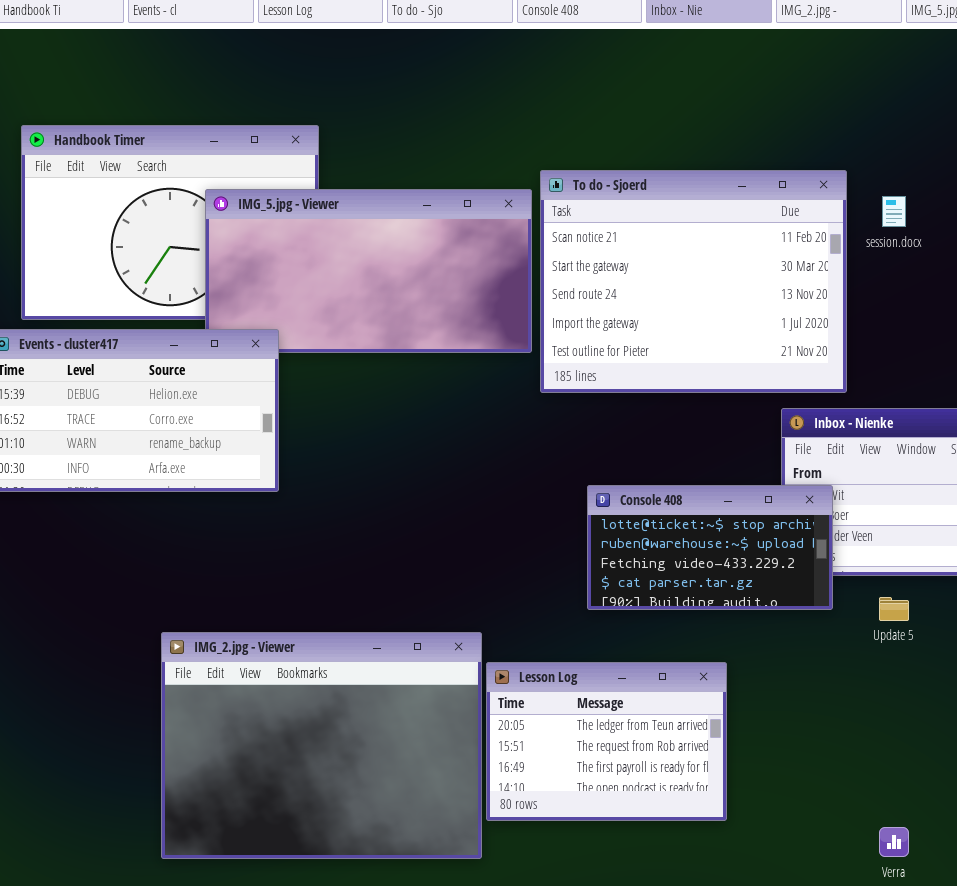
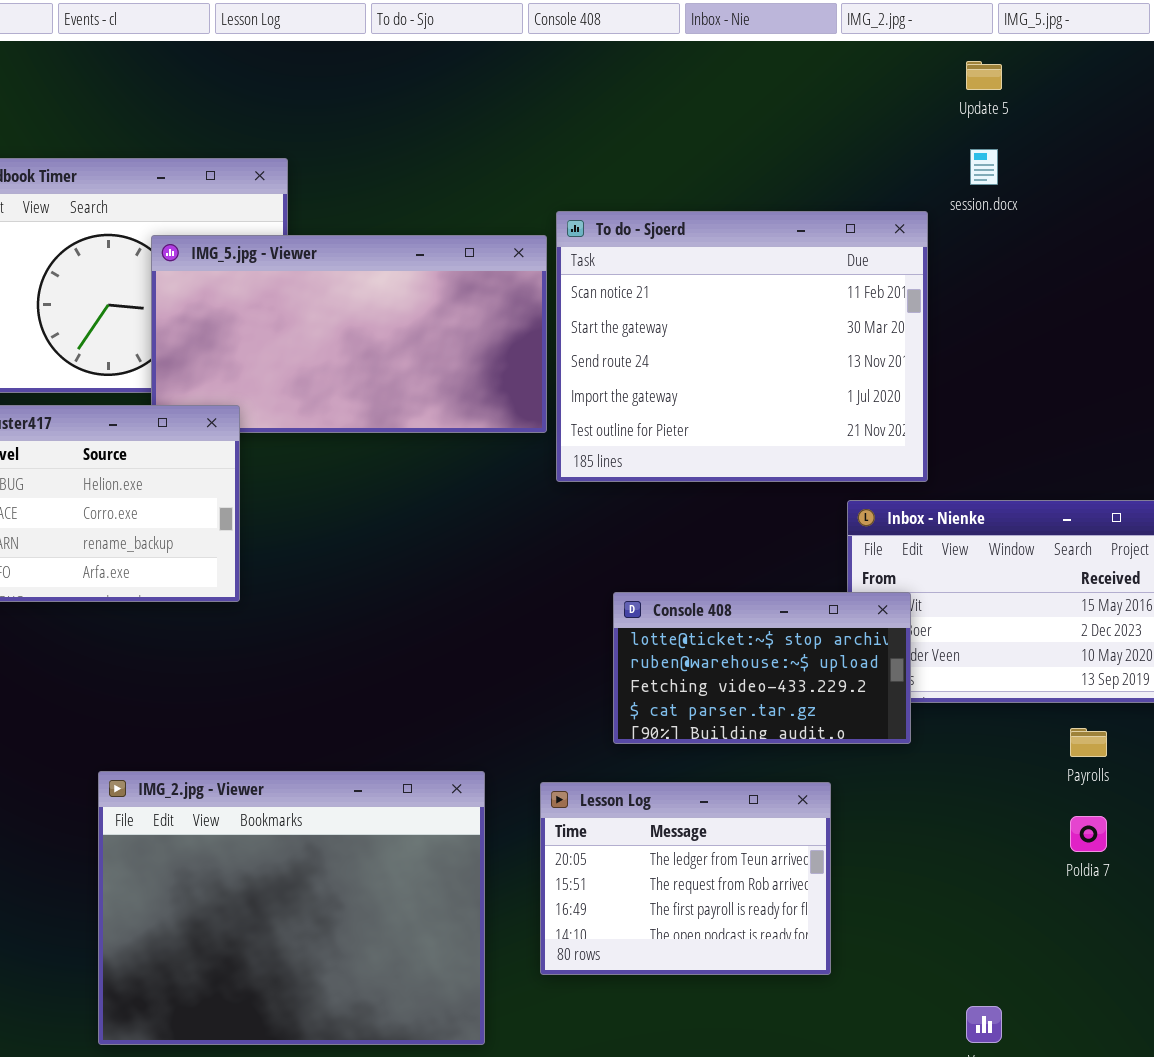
session.docx: [882,196,906,227] -> [970,149,998,185], moved
Update 5: [879,597,909,621] -> [966,61,1002,90], moved
Lesson Log: [486,662,727,821] -> [540,782,831,975], moved

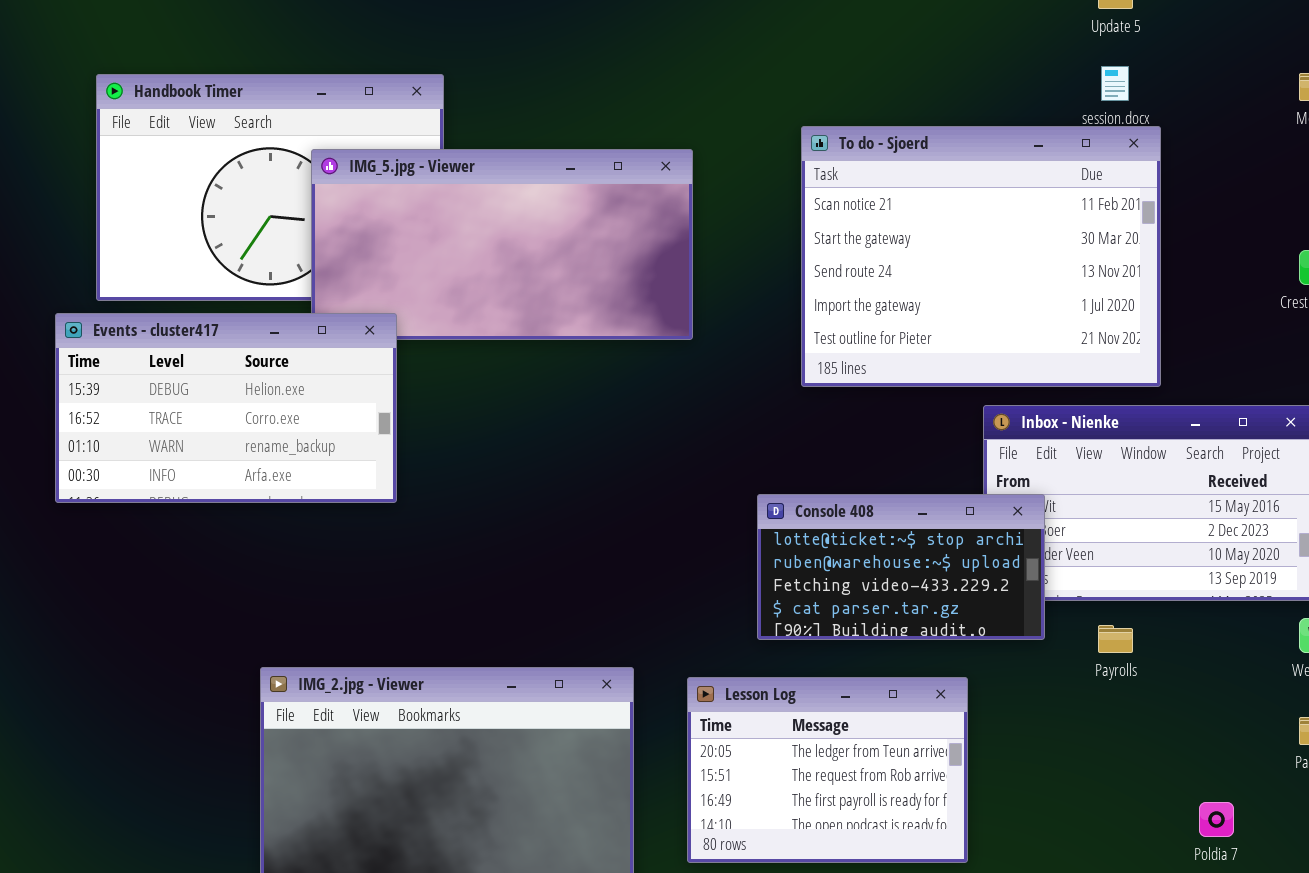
To do - Sjoerd: [556,211,928,482] -> [801,126,1161,387], moved
Payrolls: [1070,728,1107,757] -> [1098,625,1133,653], moved
Poldia 7: [1070,816,1107,852] -> [1199,802,1234,837], moved

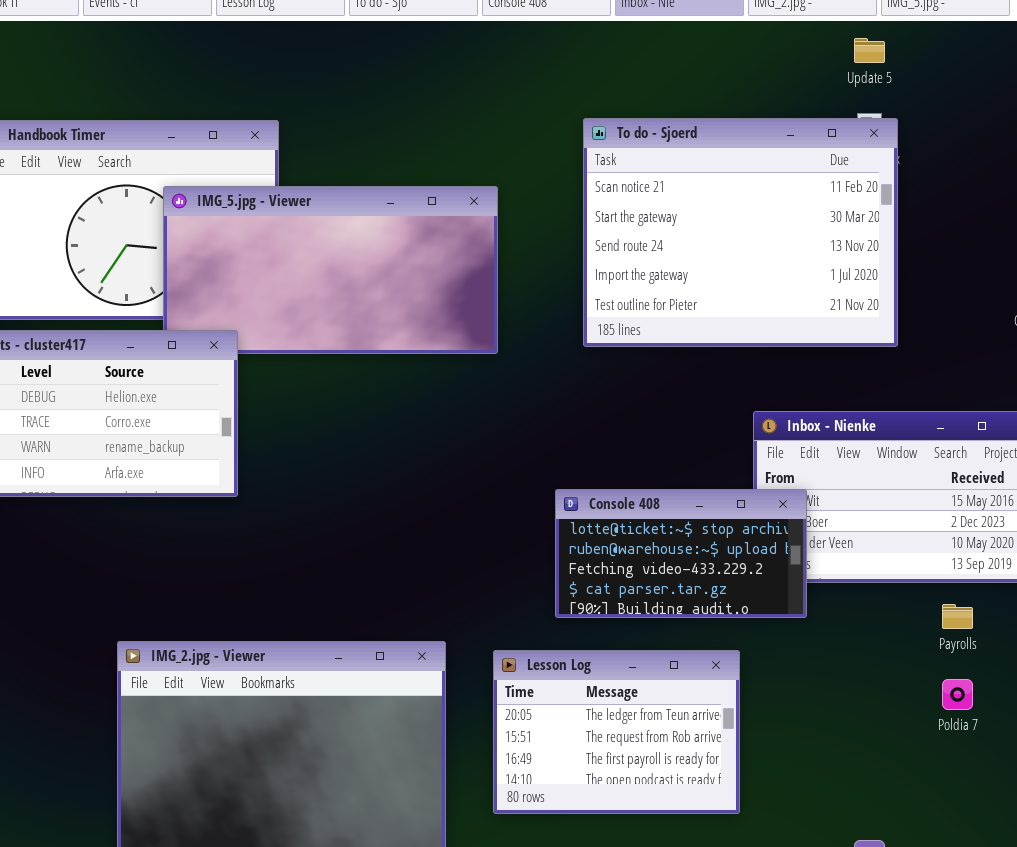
To do - Sjoerd: [801,126,1161,387] -> [583,118,898,347], moved
Payrolls: [1098,625,1133,653] -> [942,604,973,629], moved
Poldia 7: [1199,802,1234,837] -> [942,679,973,710], moved

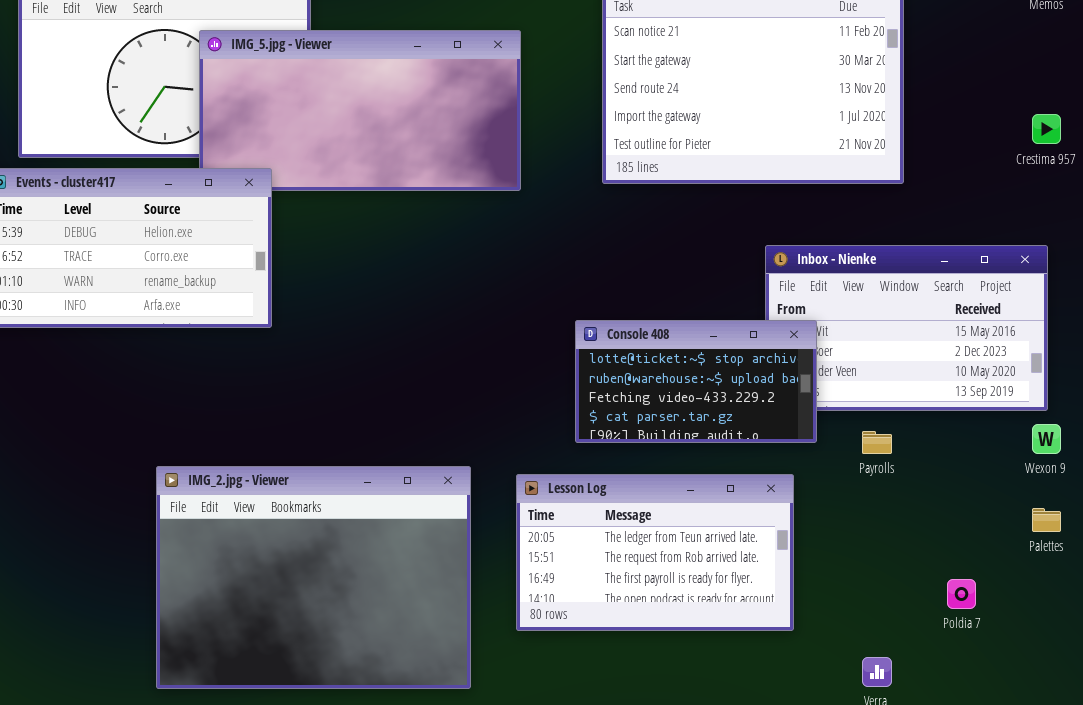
Payrolls: [942,604,973,629] -> [862,431,892,454], moved
Lesson Log: [493,650,740,814] -> [516,474,794,631], resized
Poldia 7: [942,679,973,710] -> [947,579,976,609], moved

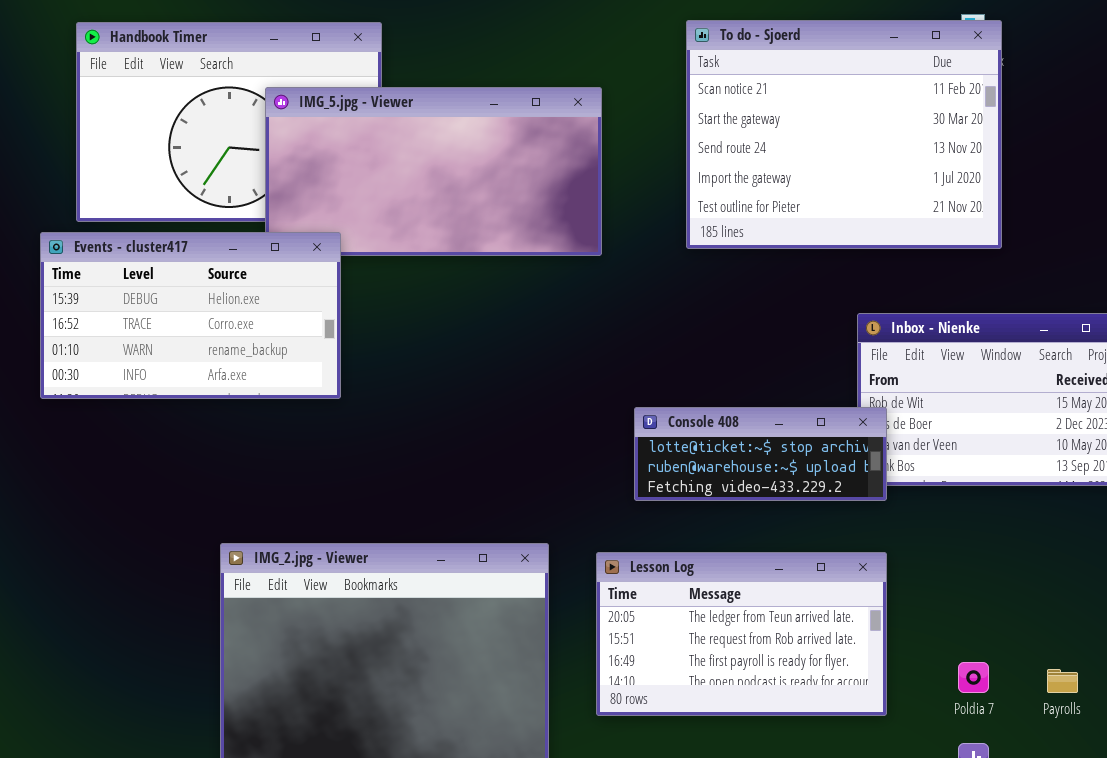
Console 408: [575,320,817,443] -> [634,407,887,501], moved, resized
Payrolls: [862,431,892,454] -> [1047,669,1078,693], moved
Poldia 7: [947,579,976,609] -> [958,662,989,693], moved

